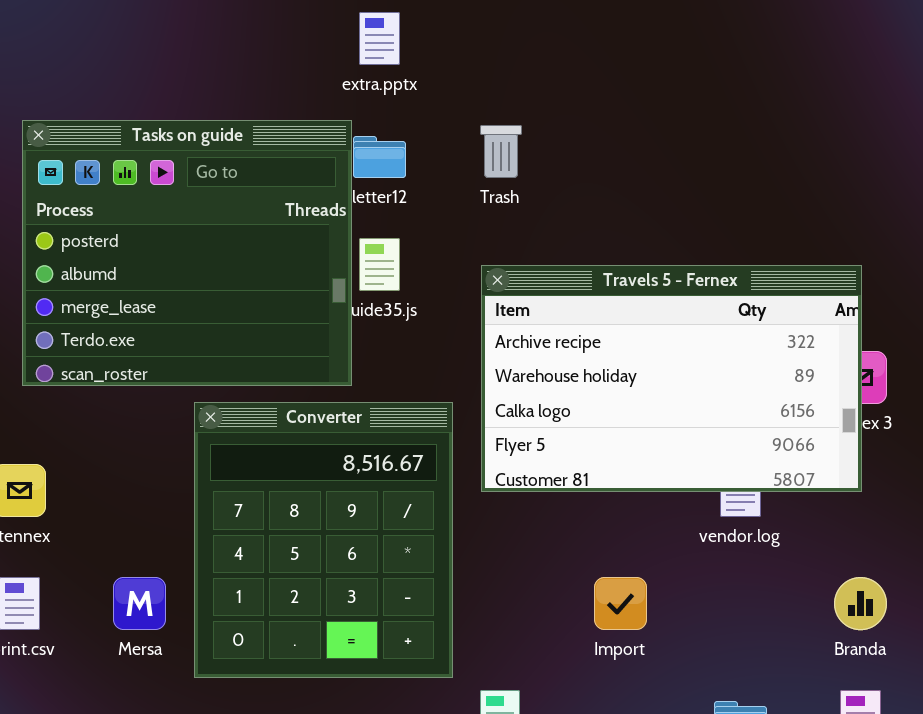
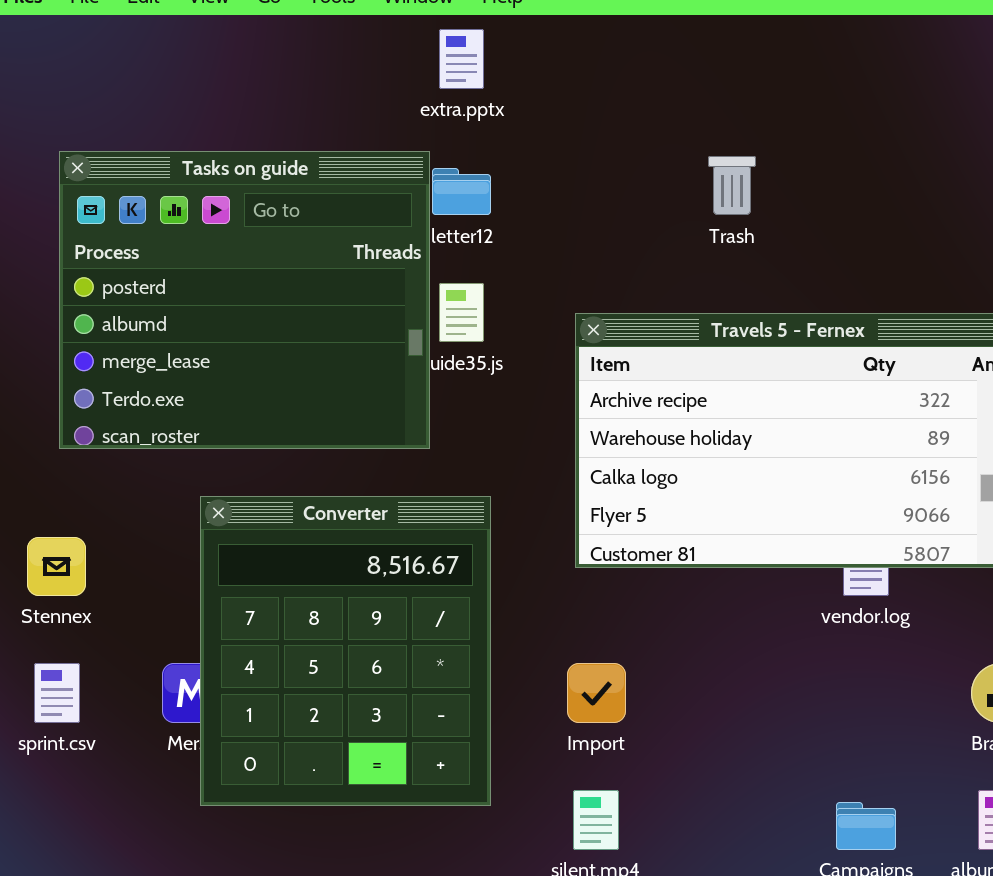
Trash: [480,125,522,178] -> [708,156,756,215], moved
Converter: [194,402,453,678] -> [200,496,491,806], moved
Import: [594,577,647,630] -> [567,663,626,723], moved

